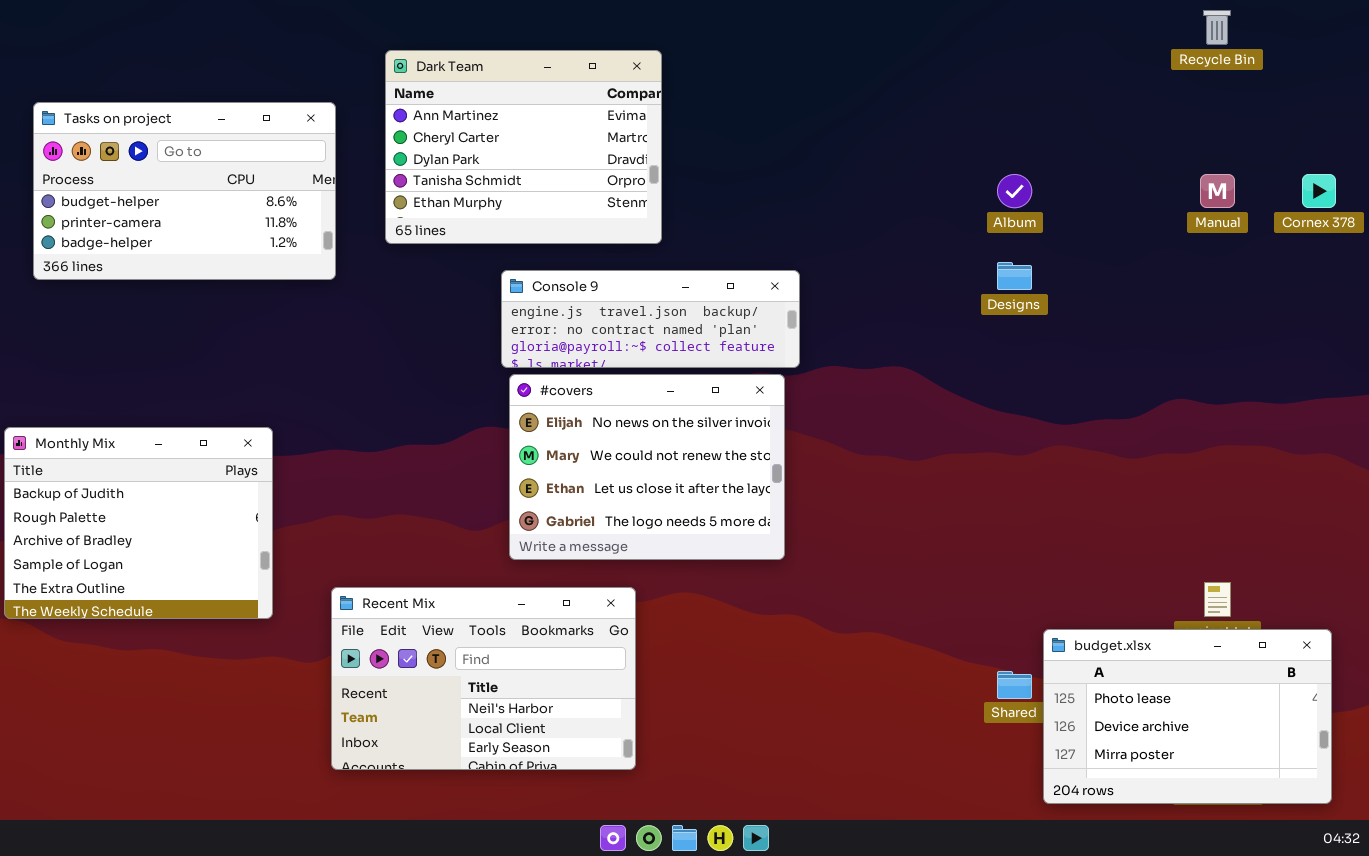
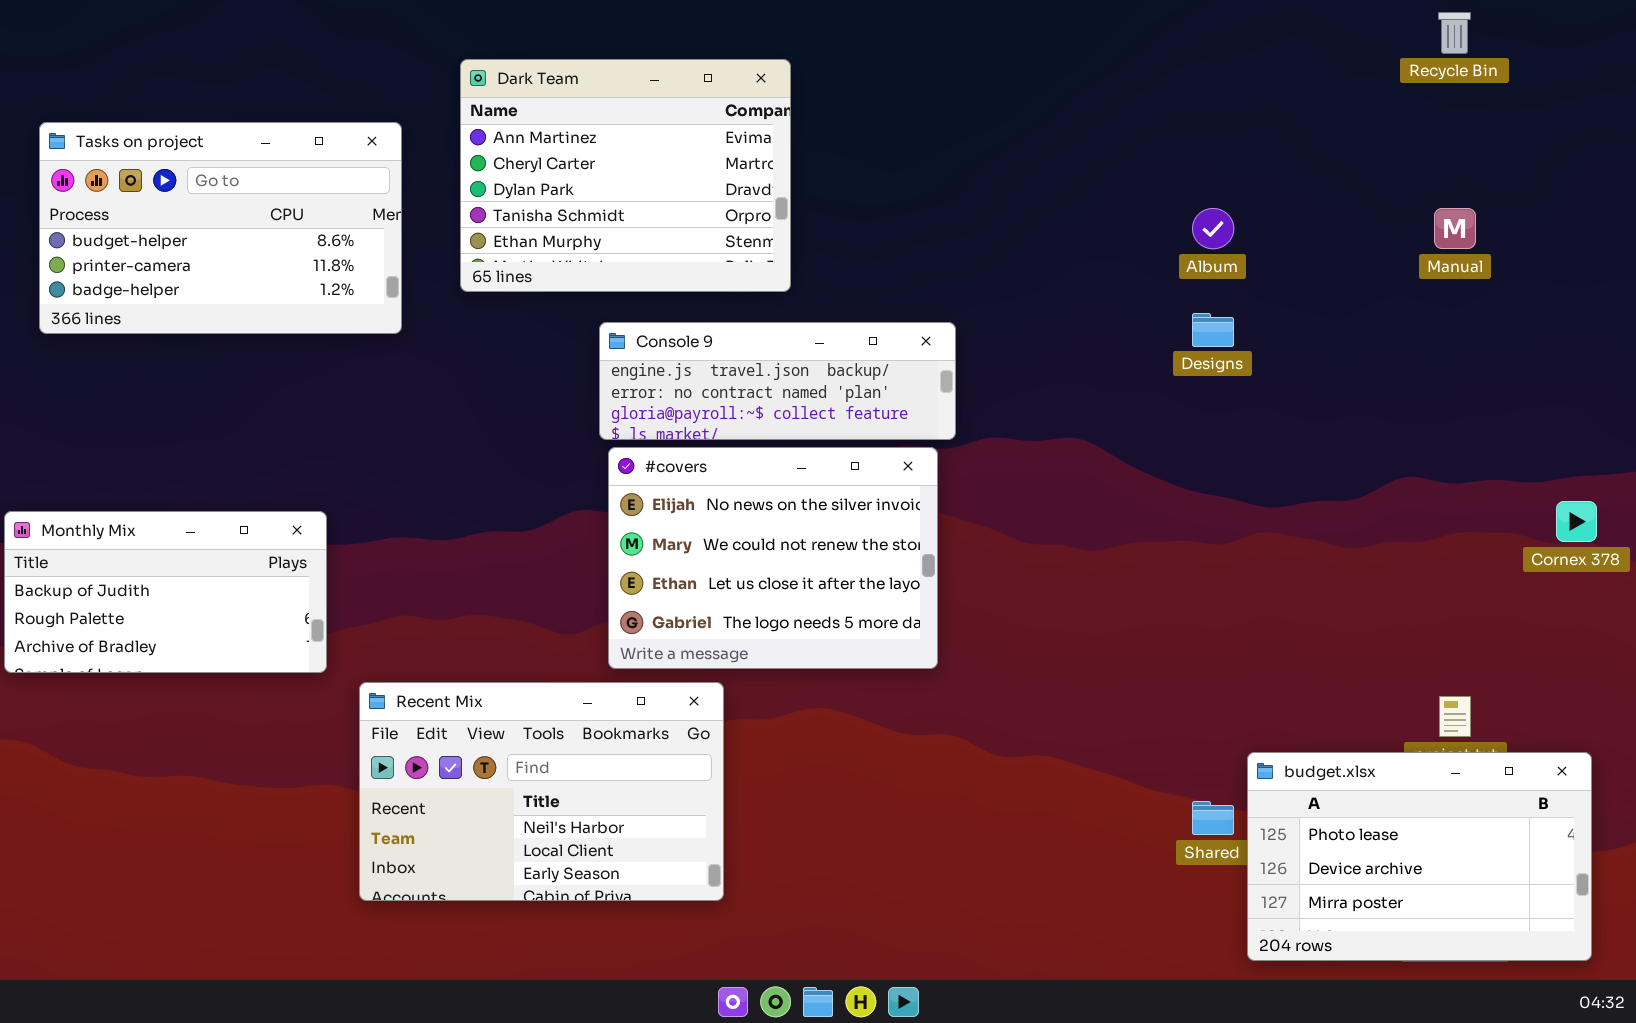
Cornex 378: [1302,174,1336,208] -> [1556,501,1597,542], moved
Monthly Mix: [4,427,273,619] -> [4,511,327,673], resized
Recent Mix: [331,587,636,770] -> [359,682,724,901], moved

